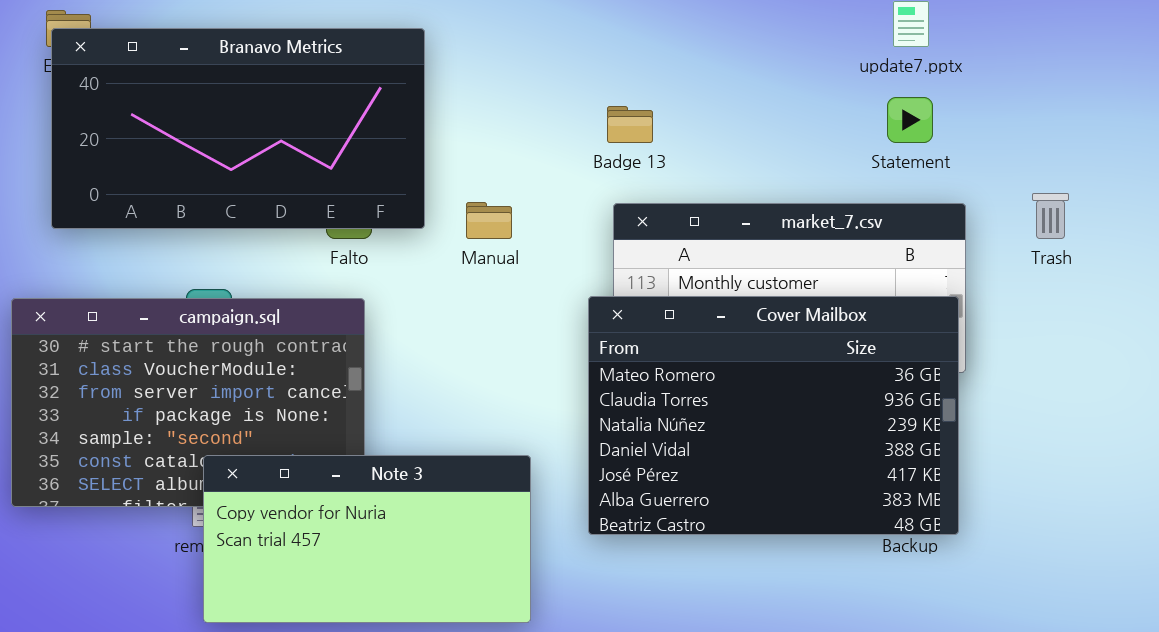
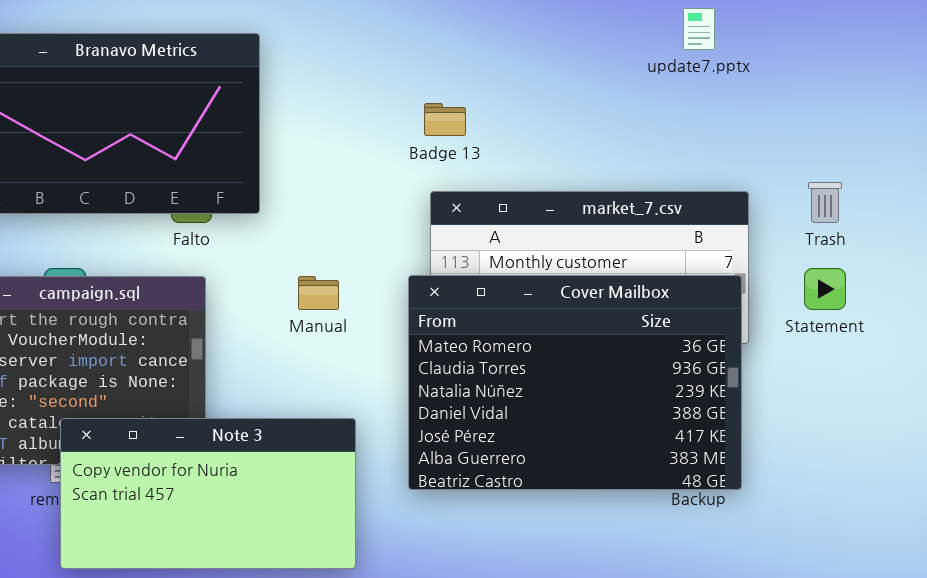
Statement: [887,97,933,143] -> [804,268,846,310], moved
Manual: [466,202,512,239] -> [298,276,339,310], moved

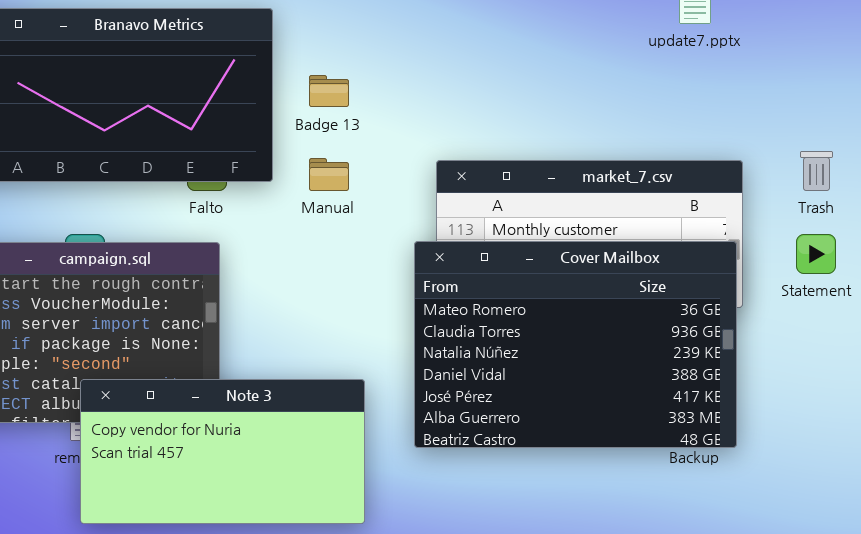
Badge 13: [424,103,466,136] -> [309,75,349,107], moved
Manual: [298,276,339,310] -> [309,158,349,191], moved

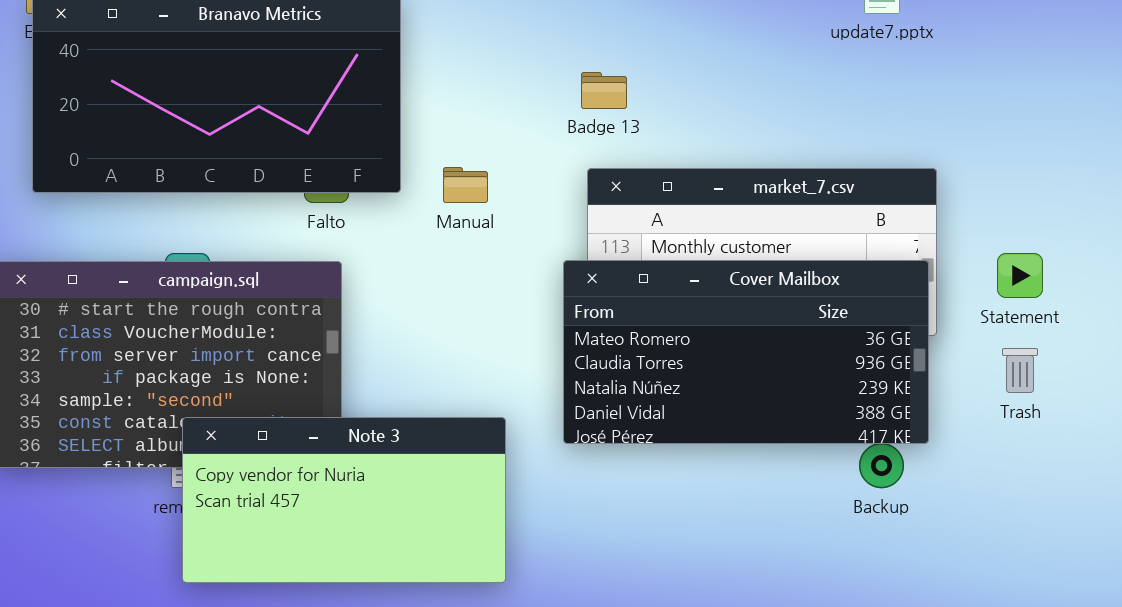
Badge 13: [309,75,349,107] -> [581,72,627,109], moved
Trash: [800,151,833,191] -> [1002,348,1038,393], moved
Cover Mailbox: [414,241,737,448] -> [563,260,929,444], resized

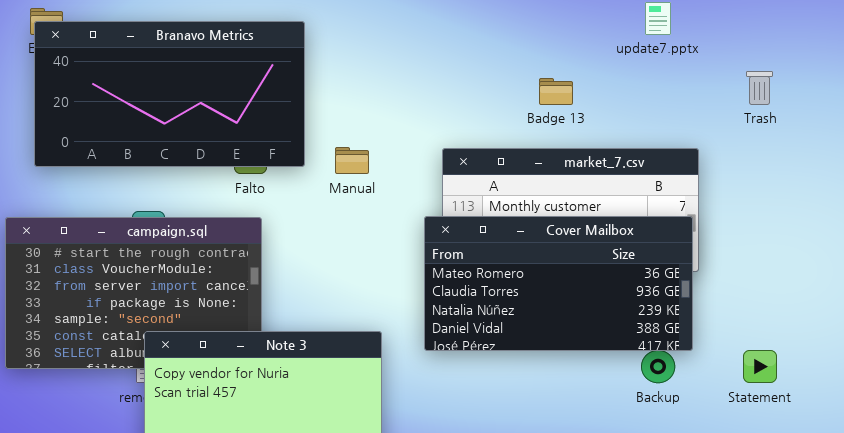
Badge 13: [581,72,627,109] -> [539,78,573,105], moved
Statement: [997,253,1043,298] -> [743,350,777,383], moved
Trash: [1002,348,1038,393] -> [746,71,773,105], moved

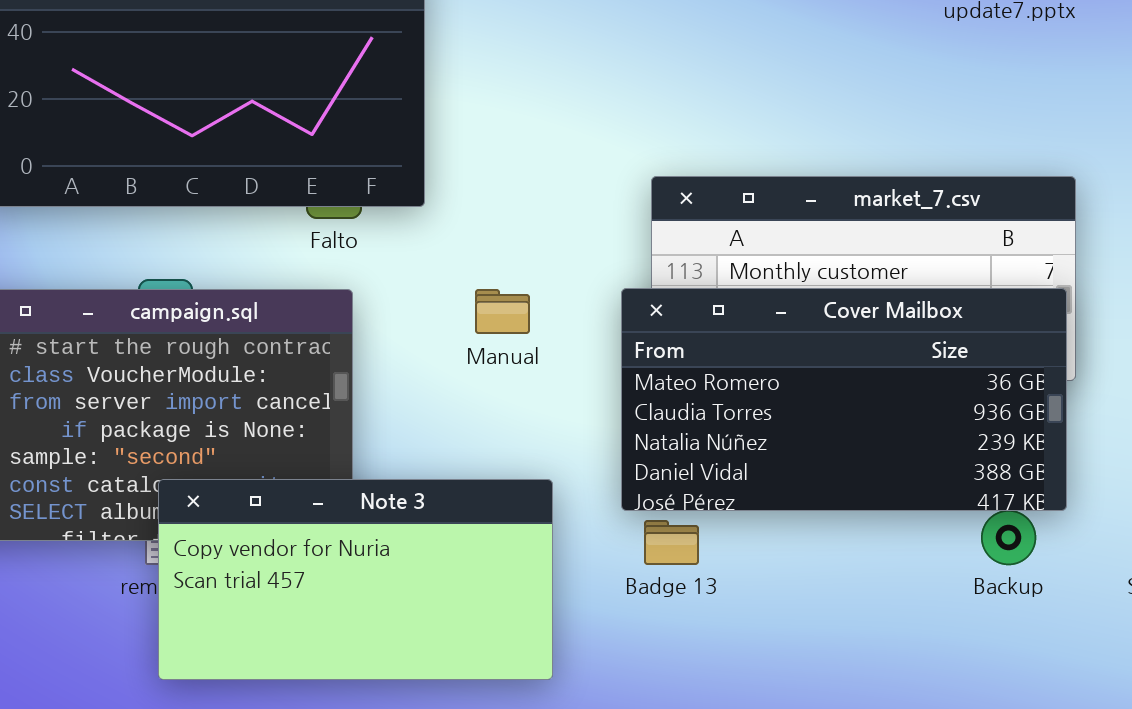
Badge 13: [539,78,573,105] -> [644,520,699,565], moved
Manual: [335,147,369,174] -> [475,289,530,334], moved

